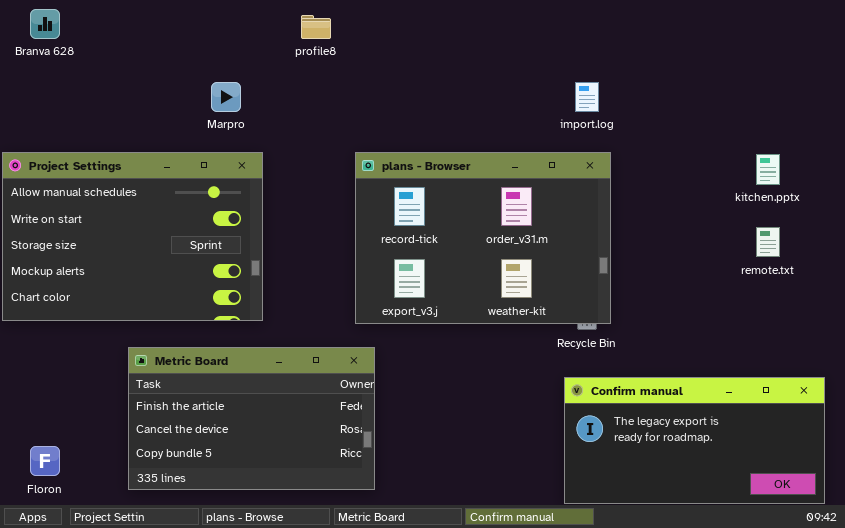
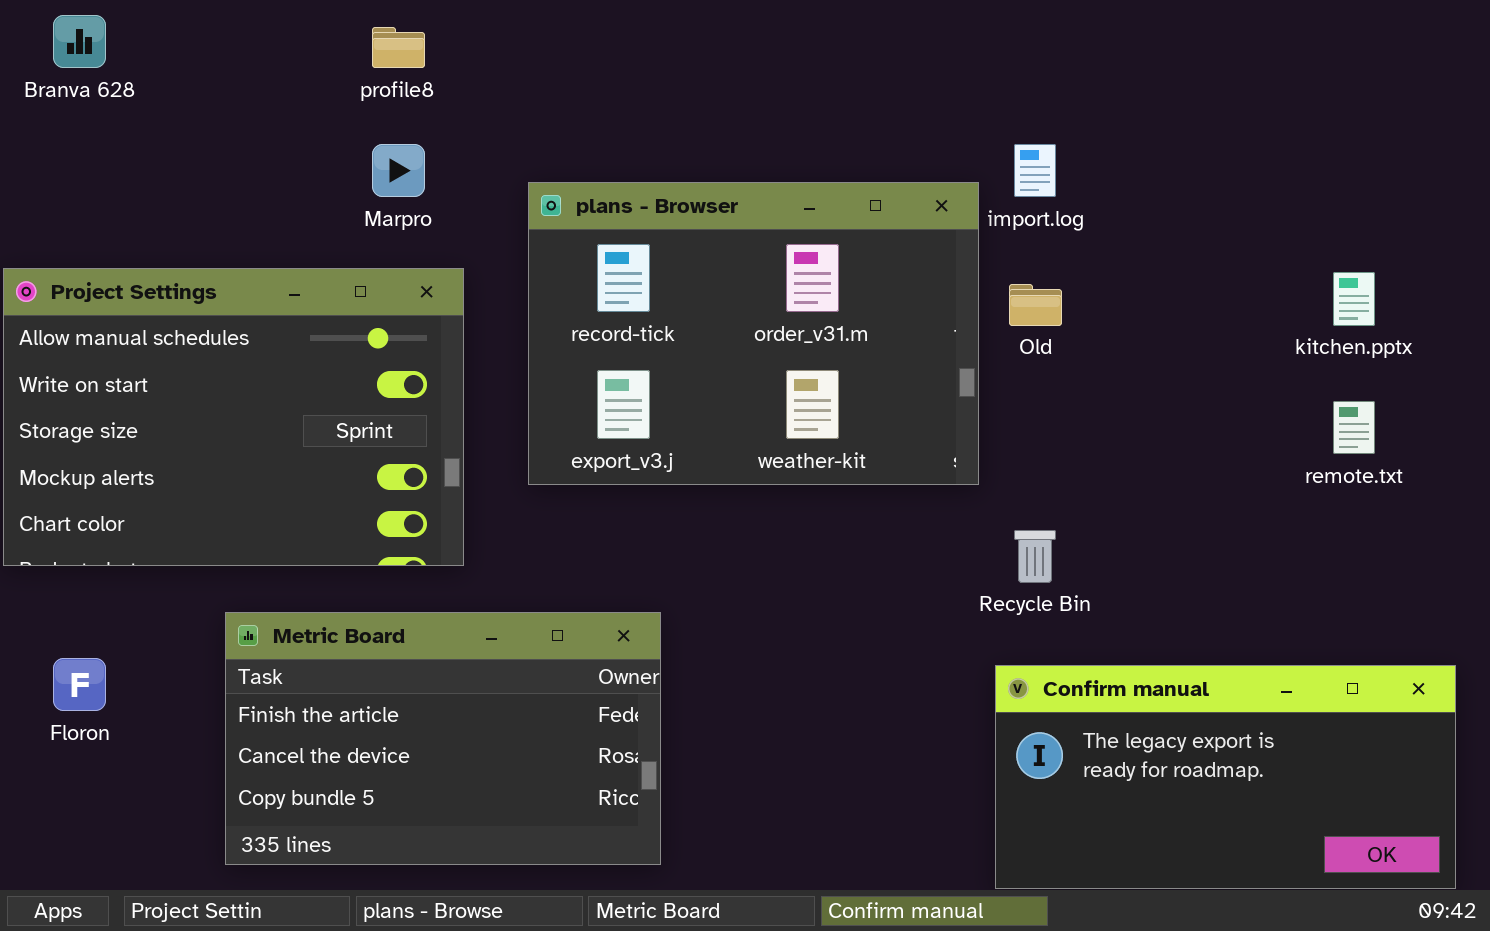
profile8: [301,15,331,39] -> [372,27,425,68], moved
plans - Browser: [355,152,611,324] -> [528,182,979,485], moved
Floron: [30,446,60,476] -> [53,658,106,711], moved

